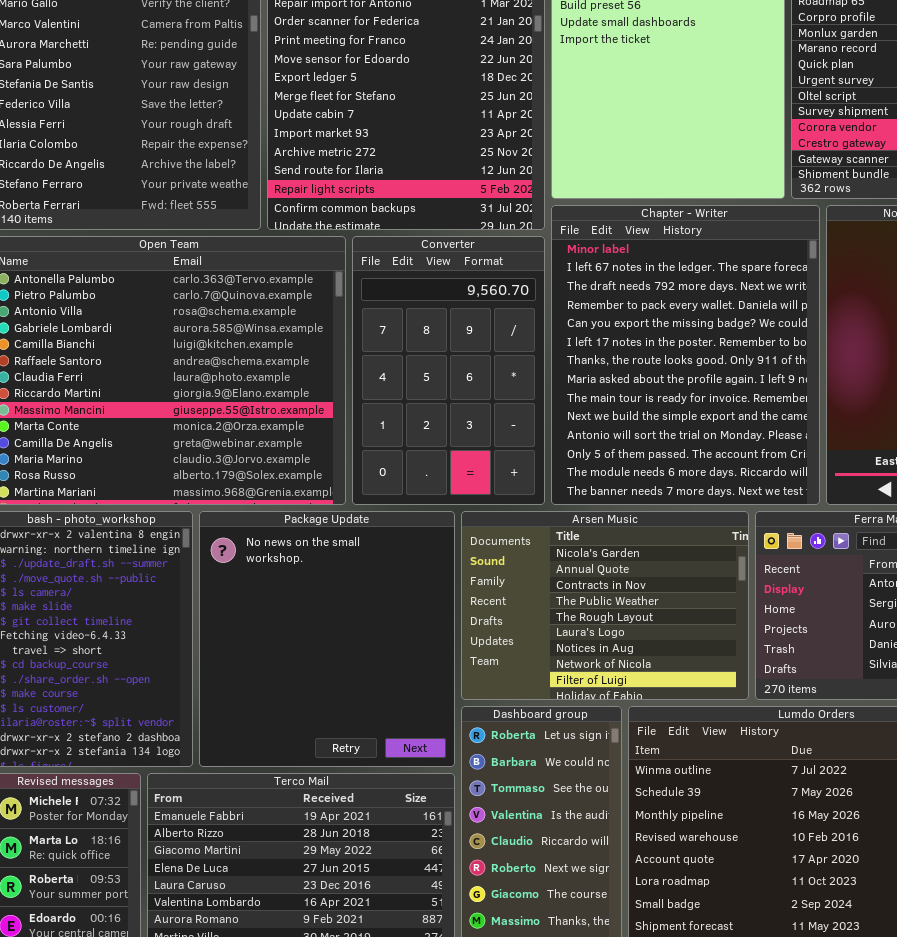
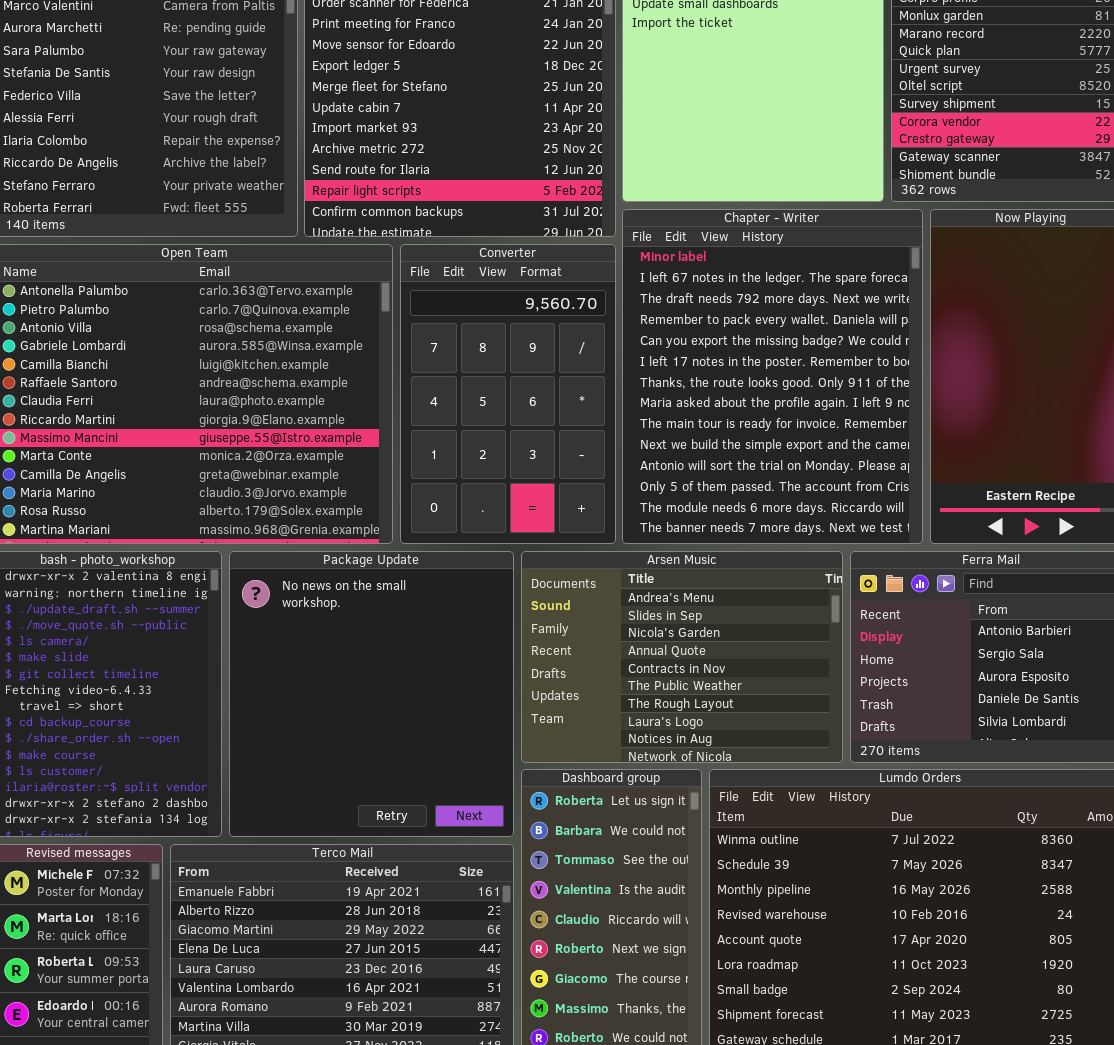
Arsen Music: [461,511,749,700] -> [521,551,843,763], scrolled up 2 rows

